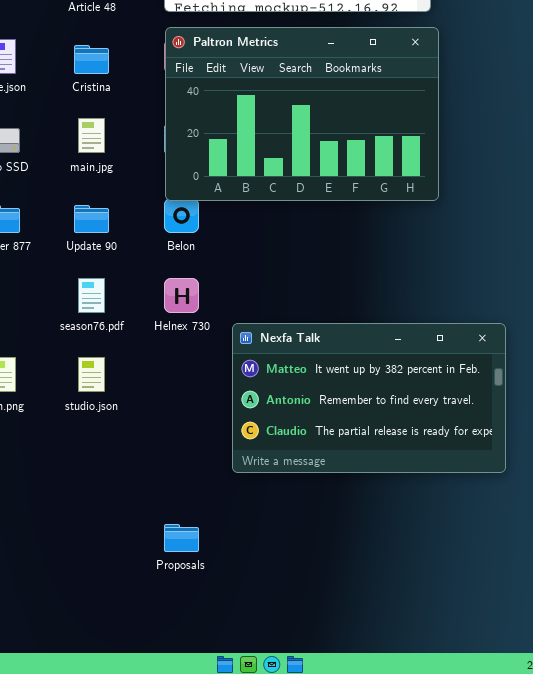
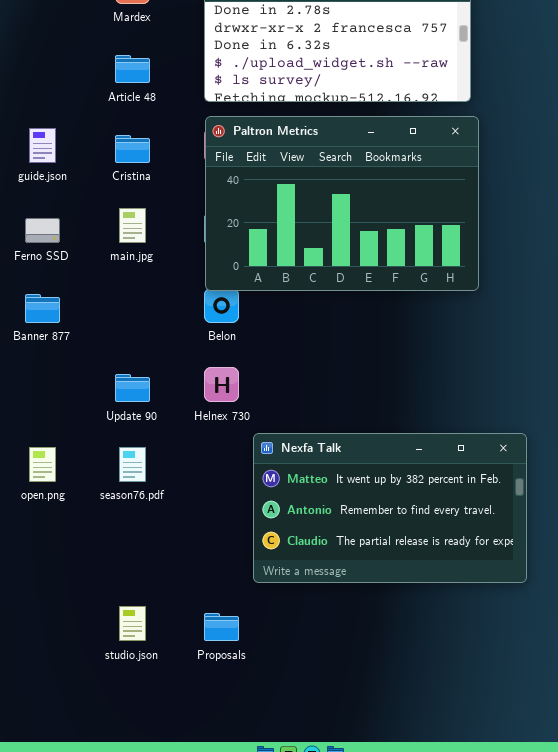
Update 90: [74,205,109,233] -> [115,374,150,402], moved
season76.pdf: [78,278,105,313] -> [119,447,146,482], moved
Nexfa Talk: [232,323,506,473] -> [253,433,527,583], moved
studio.json: [78,357,105,392] -> [119,606,146,641], moved

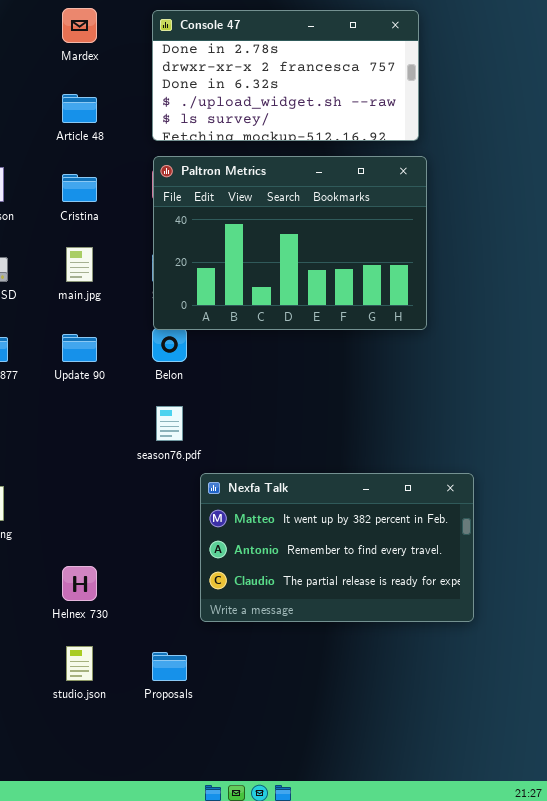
Helnex 730: [204,367,239,402] -> [62,566,97,601], moved
Update 90: [115,374,150,402] -> [62,334,97,362], moved
season76.pdf: [119,447,146,482] -> [156,406,183,441], moved

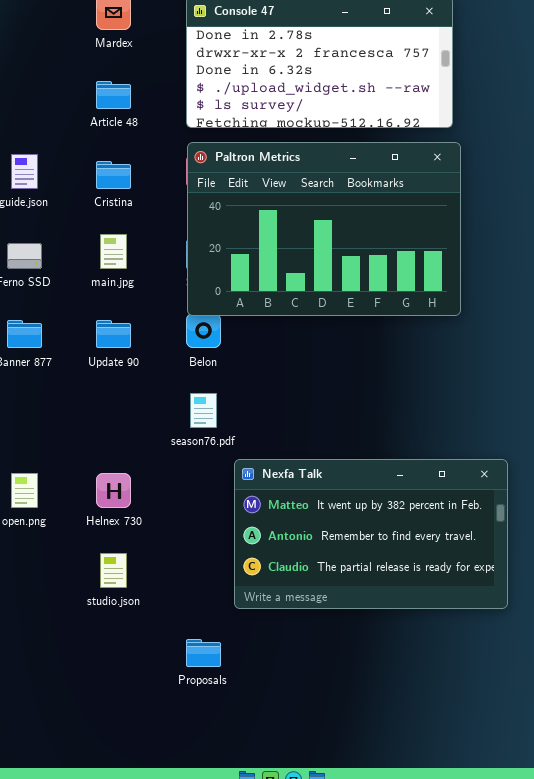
Helnex 730: [62,566,97,601] -> [96,473,131,508], moved
studio.json: [66,646,93,681] -> [100,553,127,588], moved

